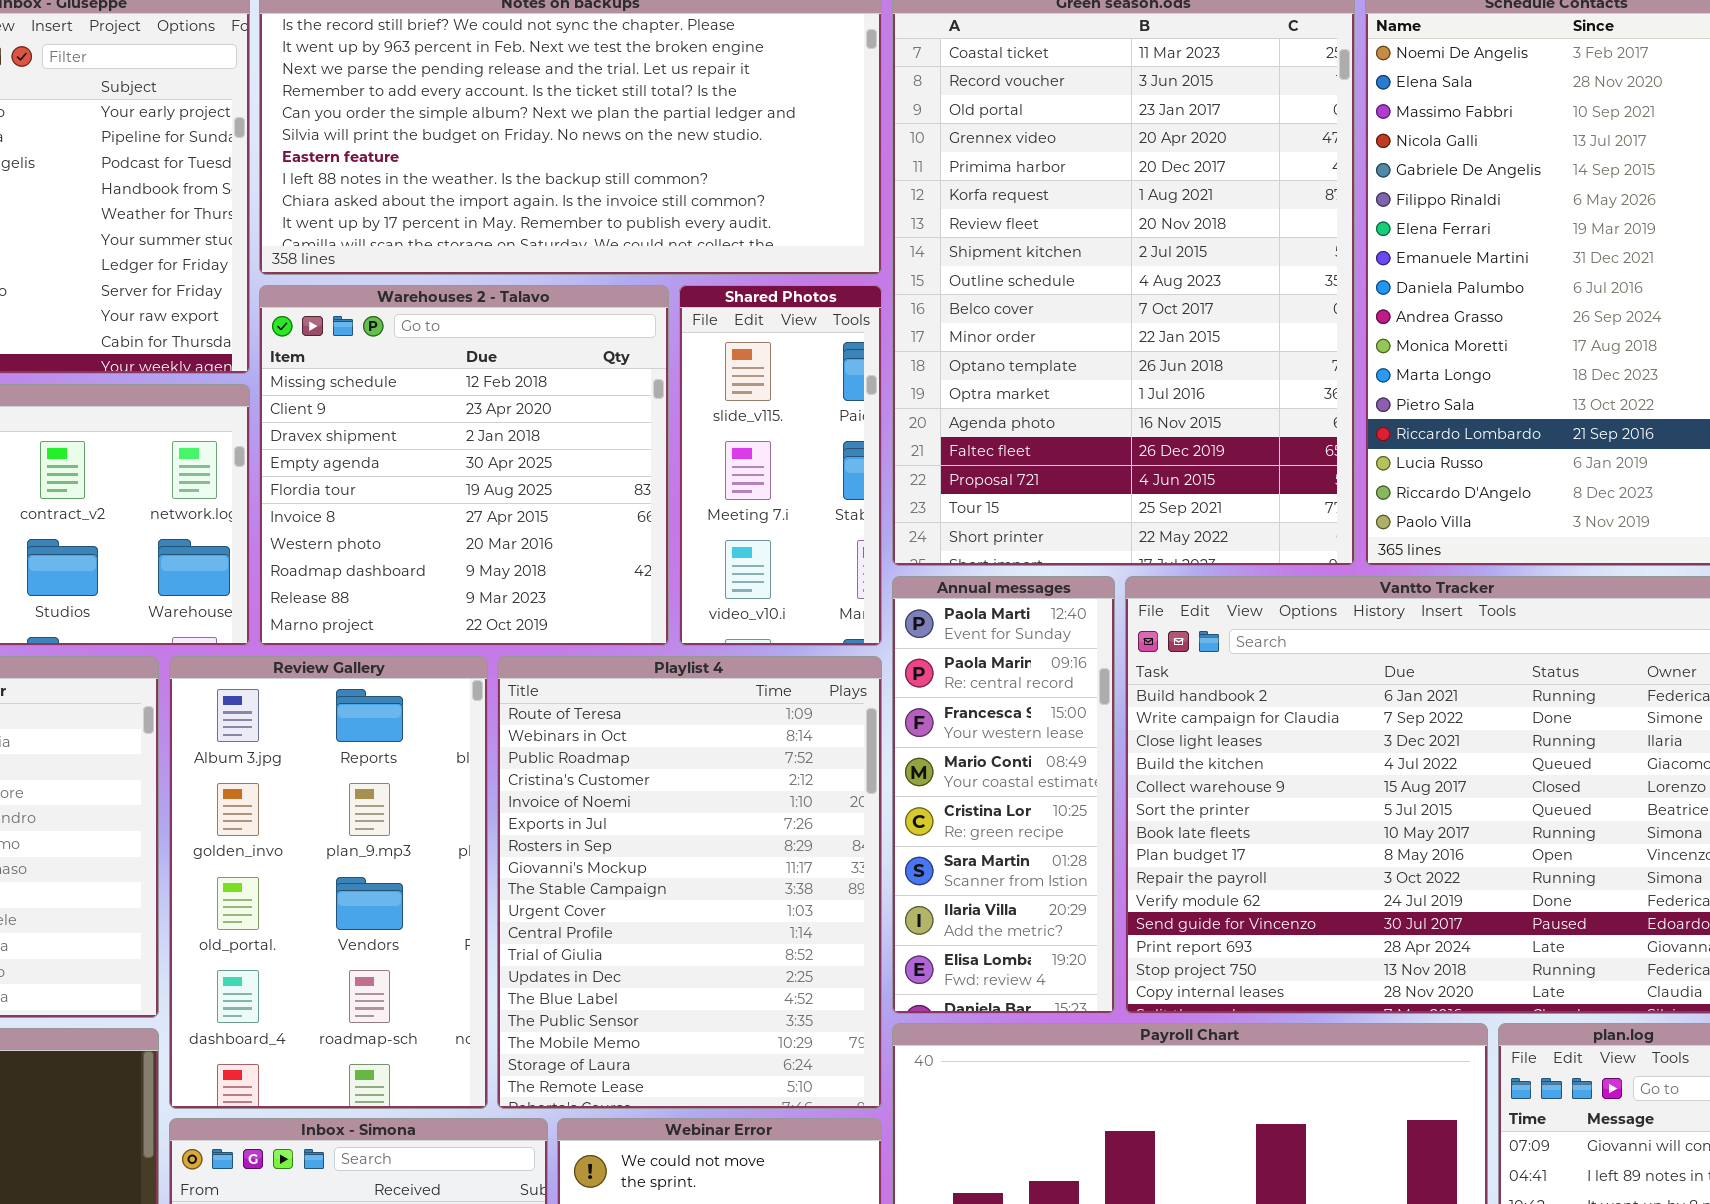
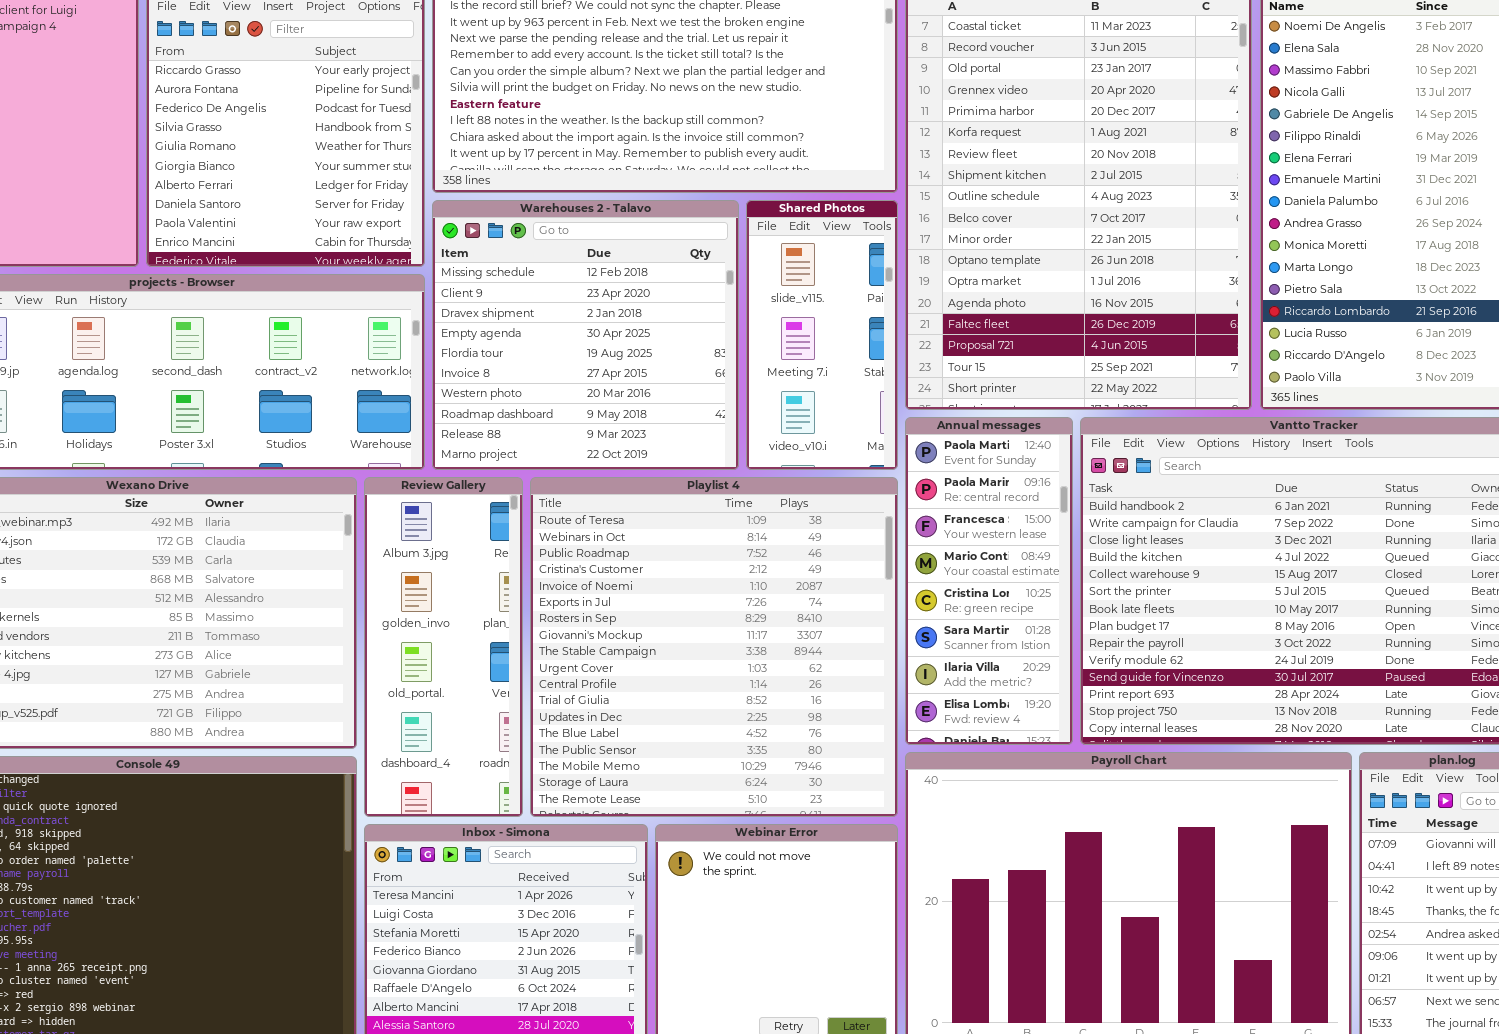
Review Gallery: [169,656,488,1109] -> [364,477,523,817], resized
Playlist 4: [497,656,882,1109] -> [530,477,898,817], resized

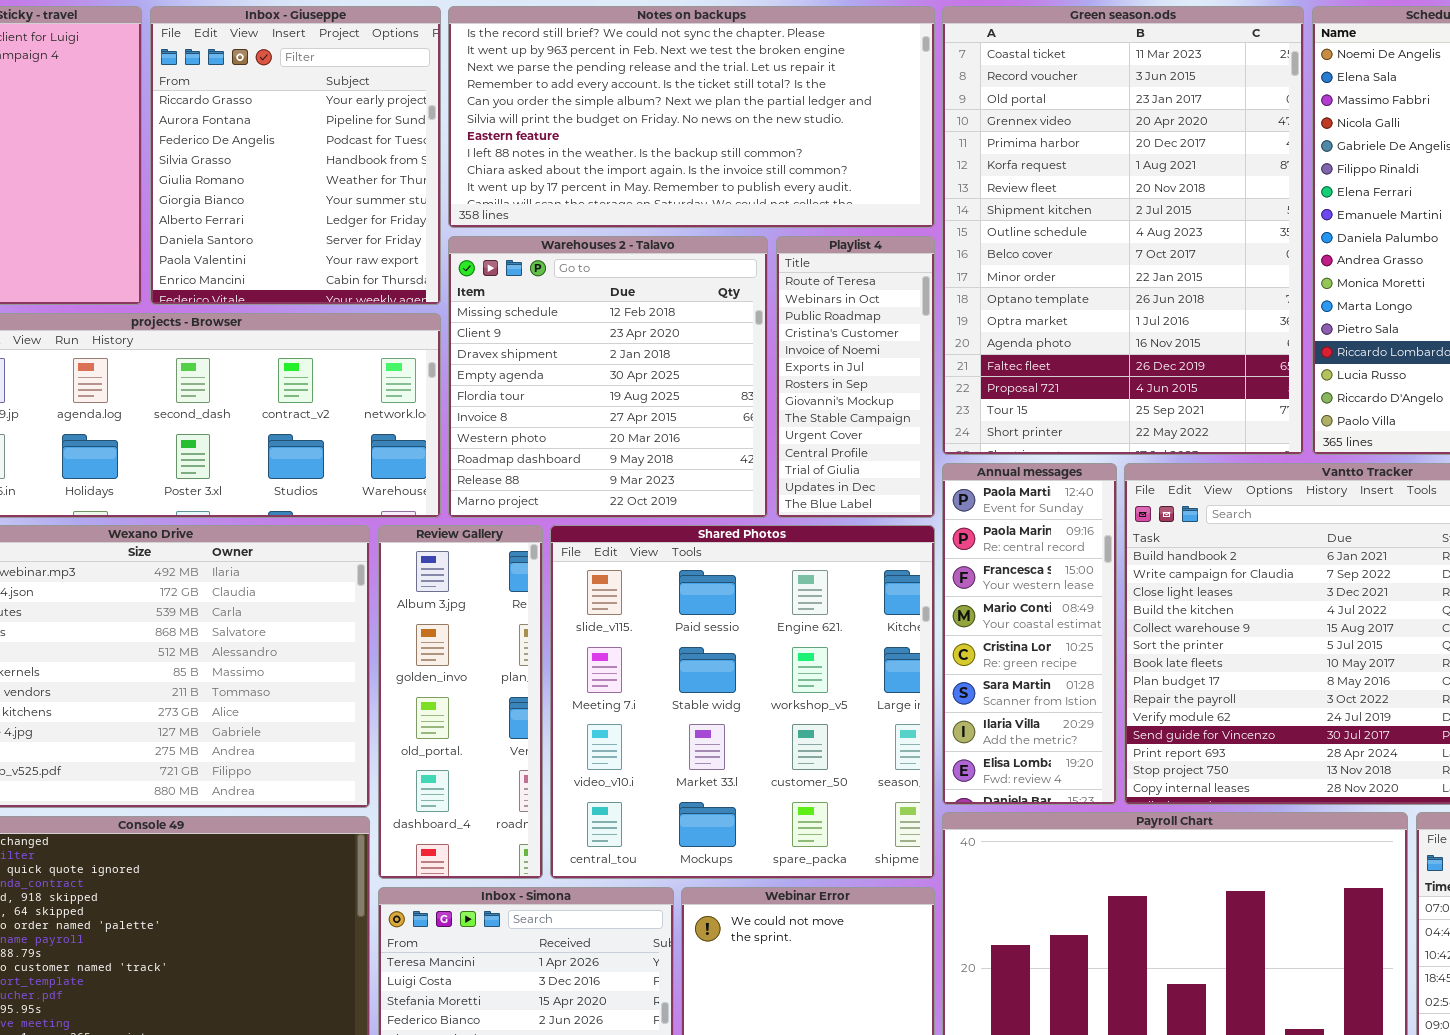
Shared Photos: [746,200,898,470] -> [550,525,935,879], moved, resized
Playlist 4: [530,477,898,817] -> [776,236,935,518], moved, resized

